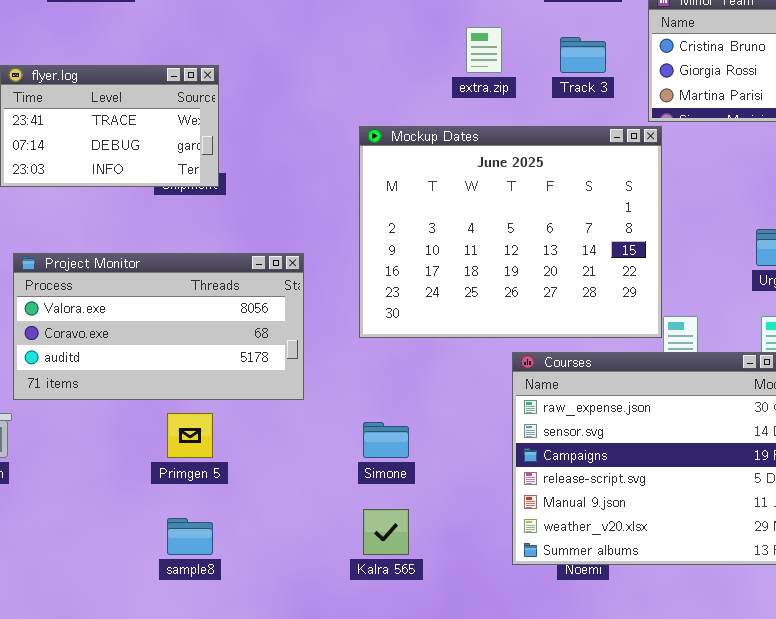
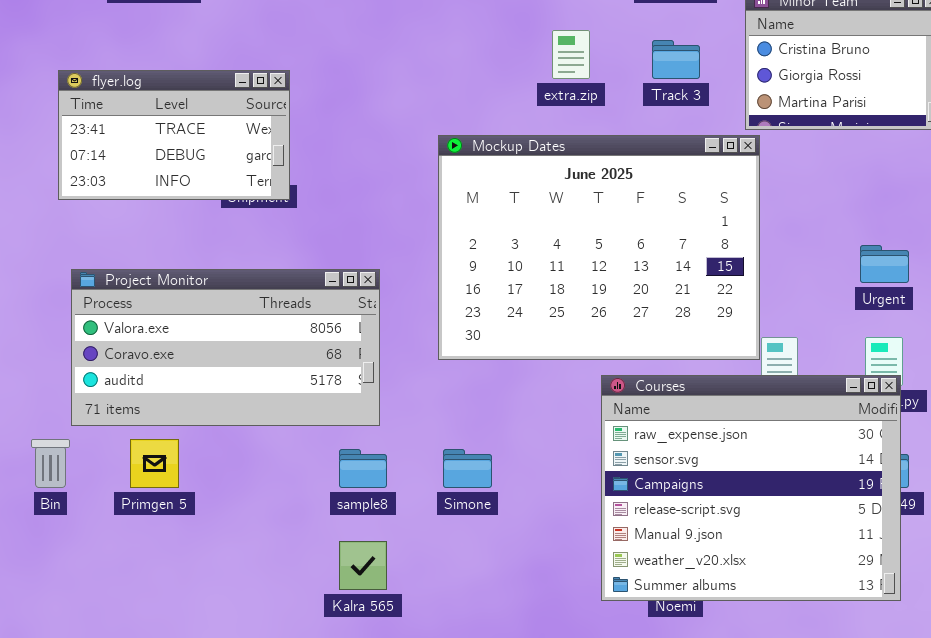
Primgen 5: [167,413,213,458] -> [130,439,179,488], moved
Kalra 565: [363,509,409,555] -> [339,541,387,590], moved
sample8: [167,518,213,555] -> [339,449,387,488], moved

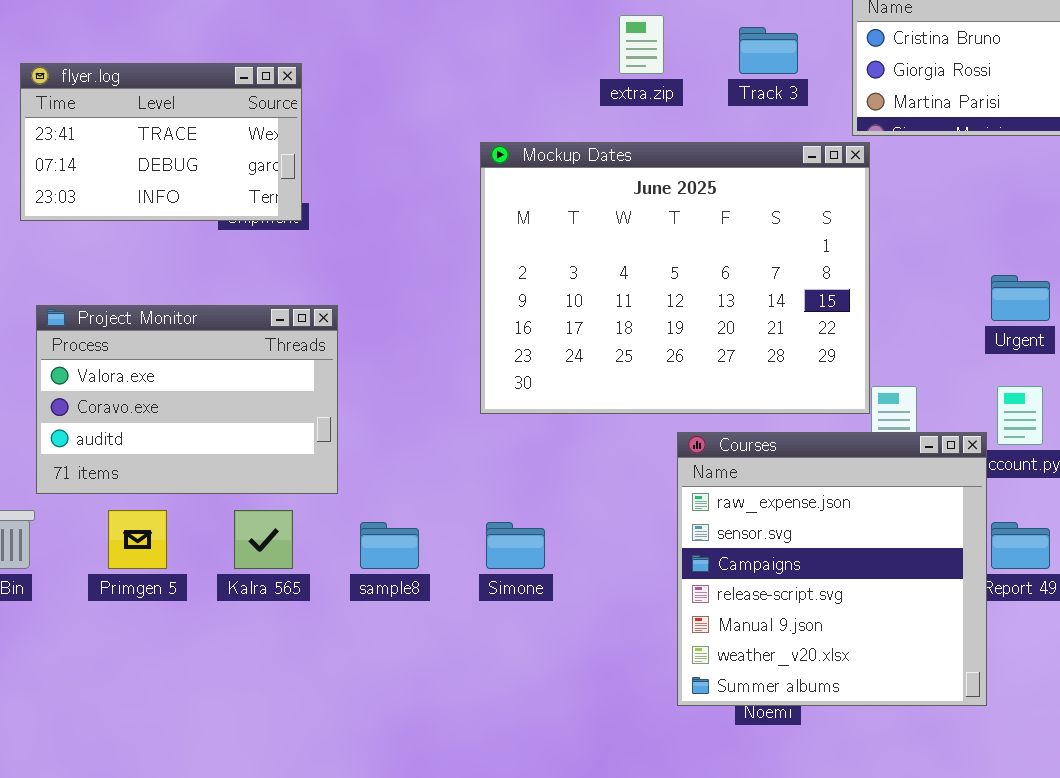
Project Monitor: [71,269,380,426] -> [36,305,338,494], resized
Courses: [601,375,901,601] -> [677,432,987,706], resized
Kalra 565: [339,541,387,590] -> [234,510,293,569], moved

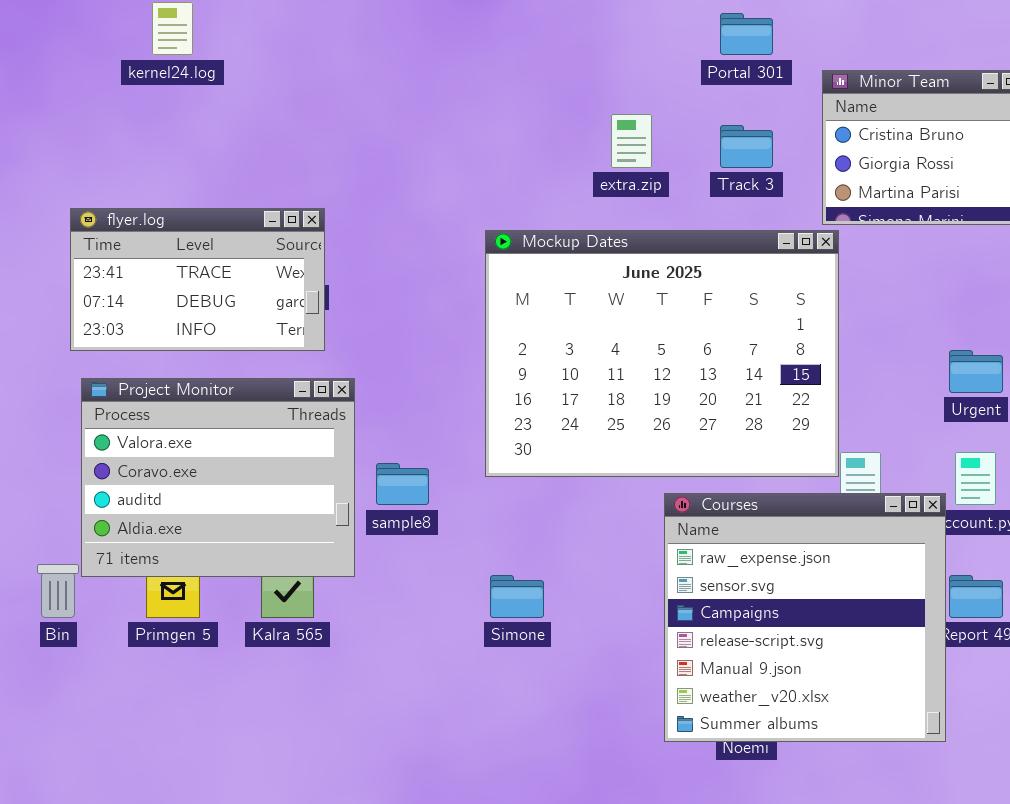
flyer.log: [20,63,302,221] -> [70,208,325,351], moved
Project Monitor: [36,305,338,494] -> [81,378,355,577], resized
sample8: [360,522,419,569] -> [376,463,429,505], moved

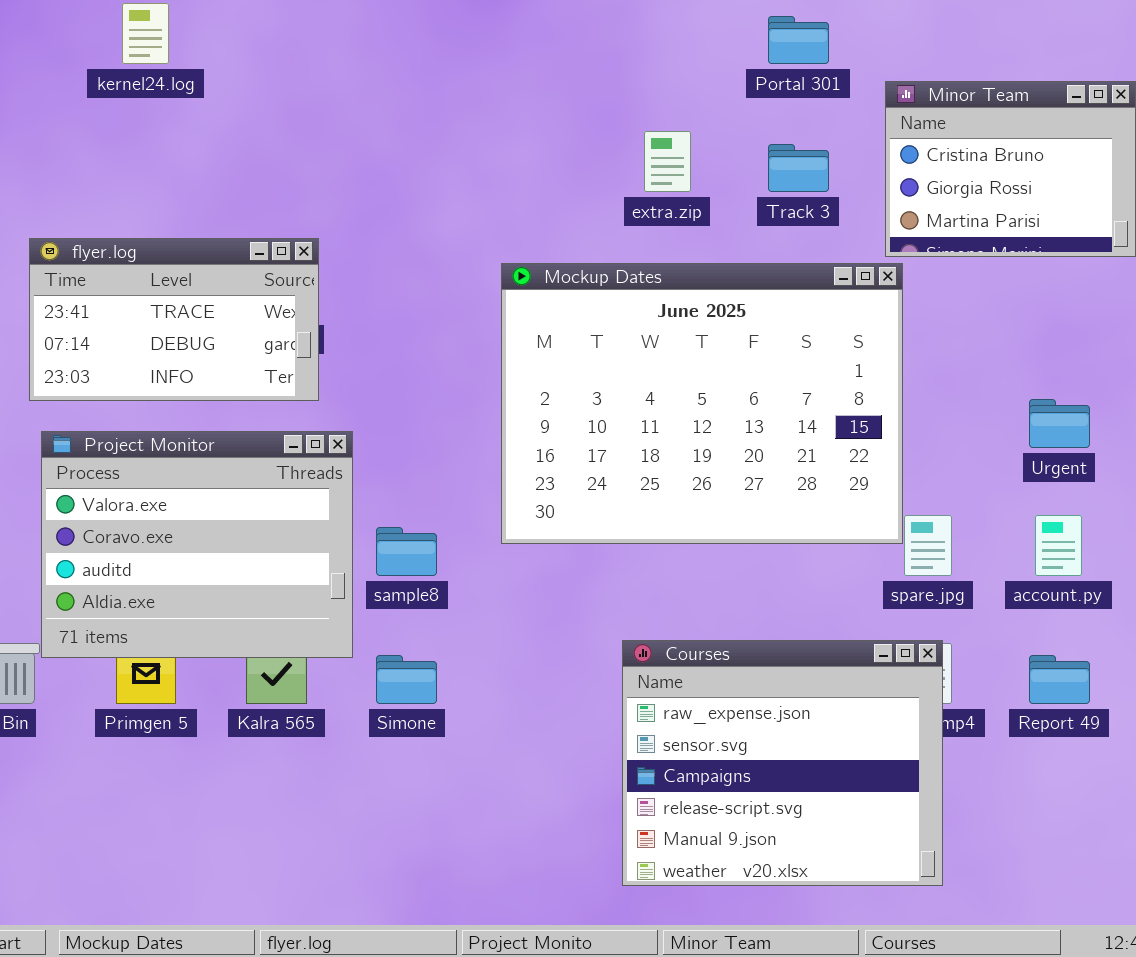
Courses: [664,493,946,742] -> [622,640,943,886], moved, resized
Simone: [490,575,544,618] -> [376,655,437,704], moved

